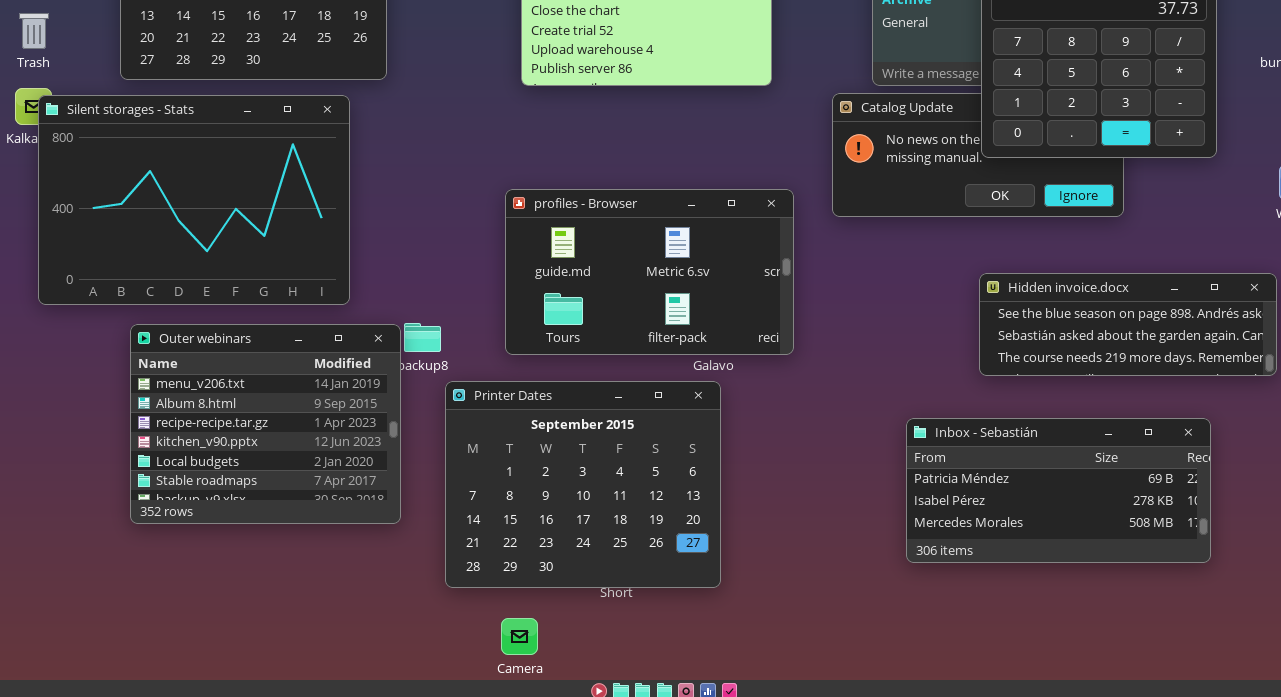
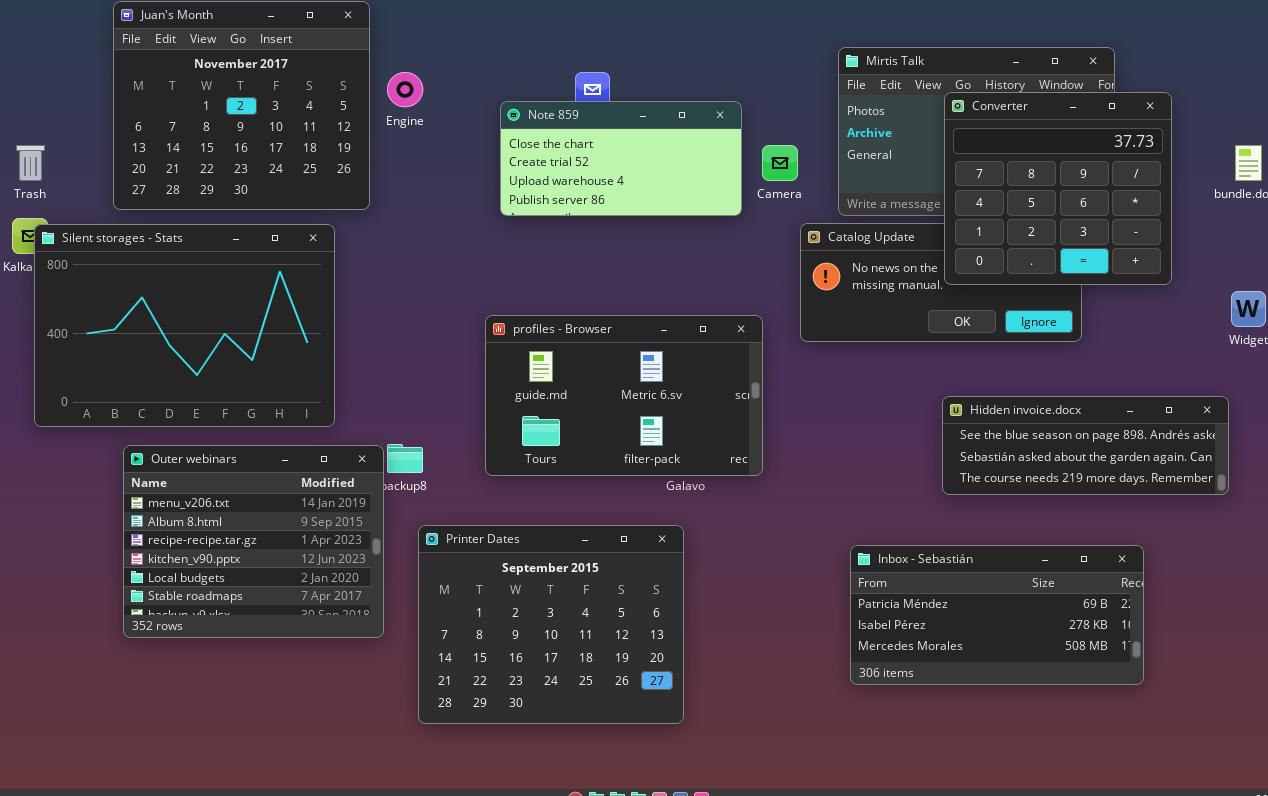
Printer Dates: [445,381,721,588] -> [418,525,684,724], moved
Inbox - Sebastián: [906,418,1211,563] -> [850,545,1144,685], moved
Camera: [501,618,538,655] -> [762,145,798,181], moved

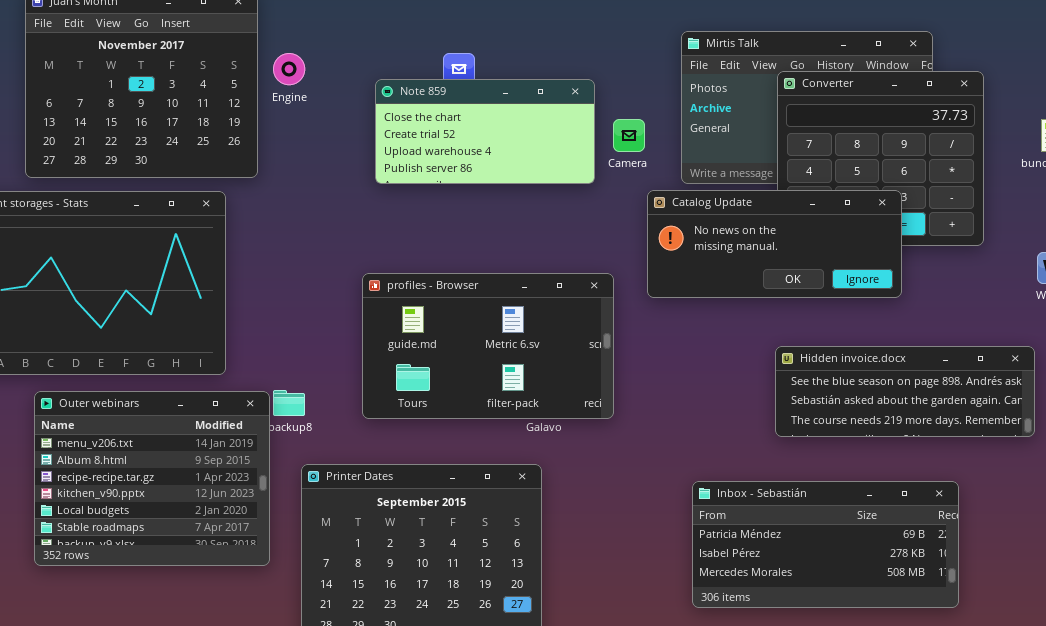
Catalog Update: [800,223,1082,342] -> [647,190,902,298], raised

